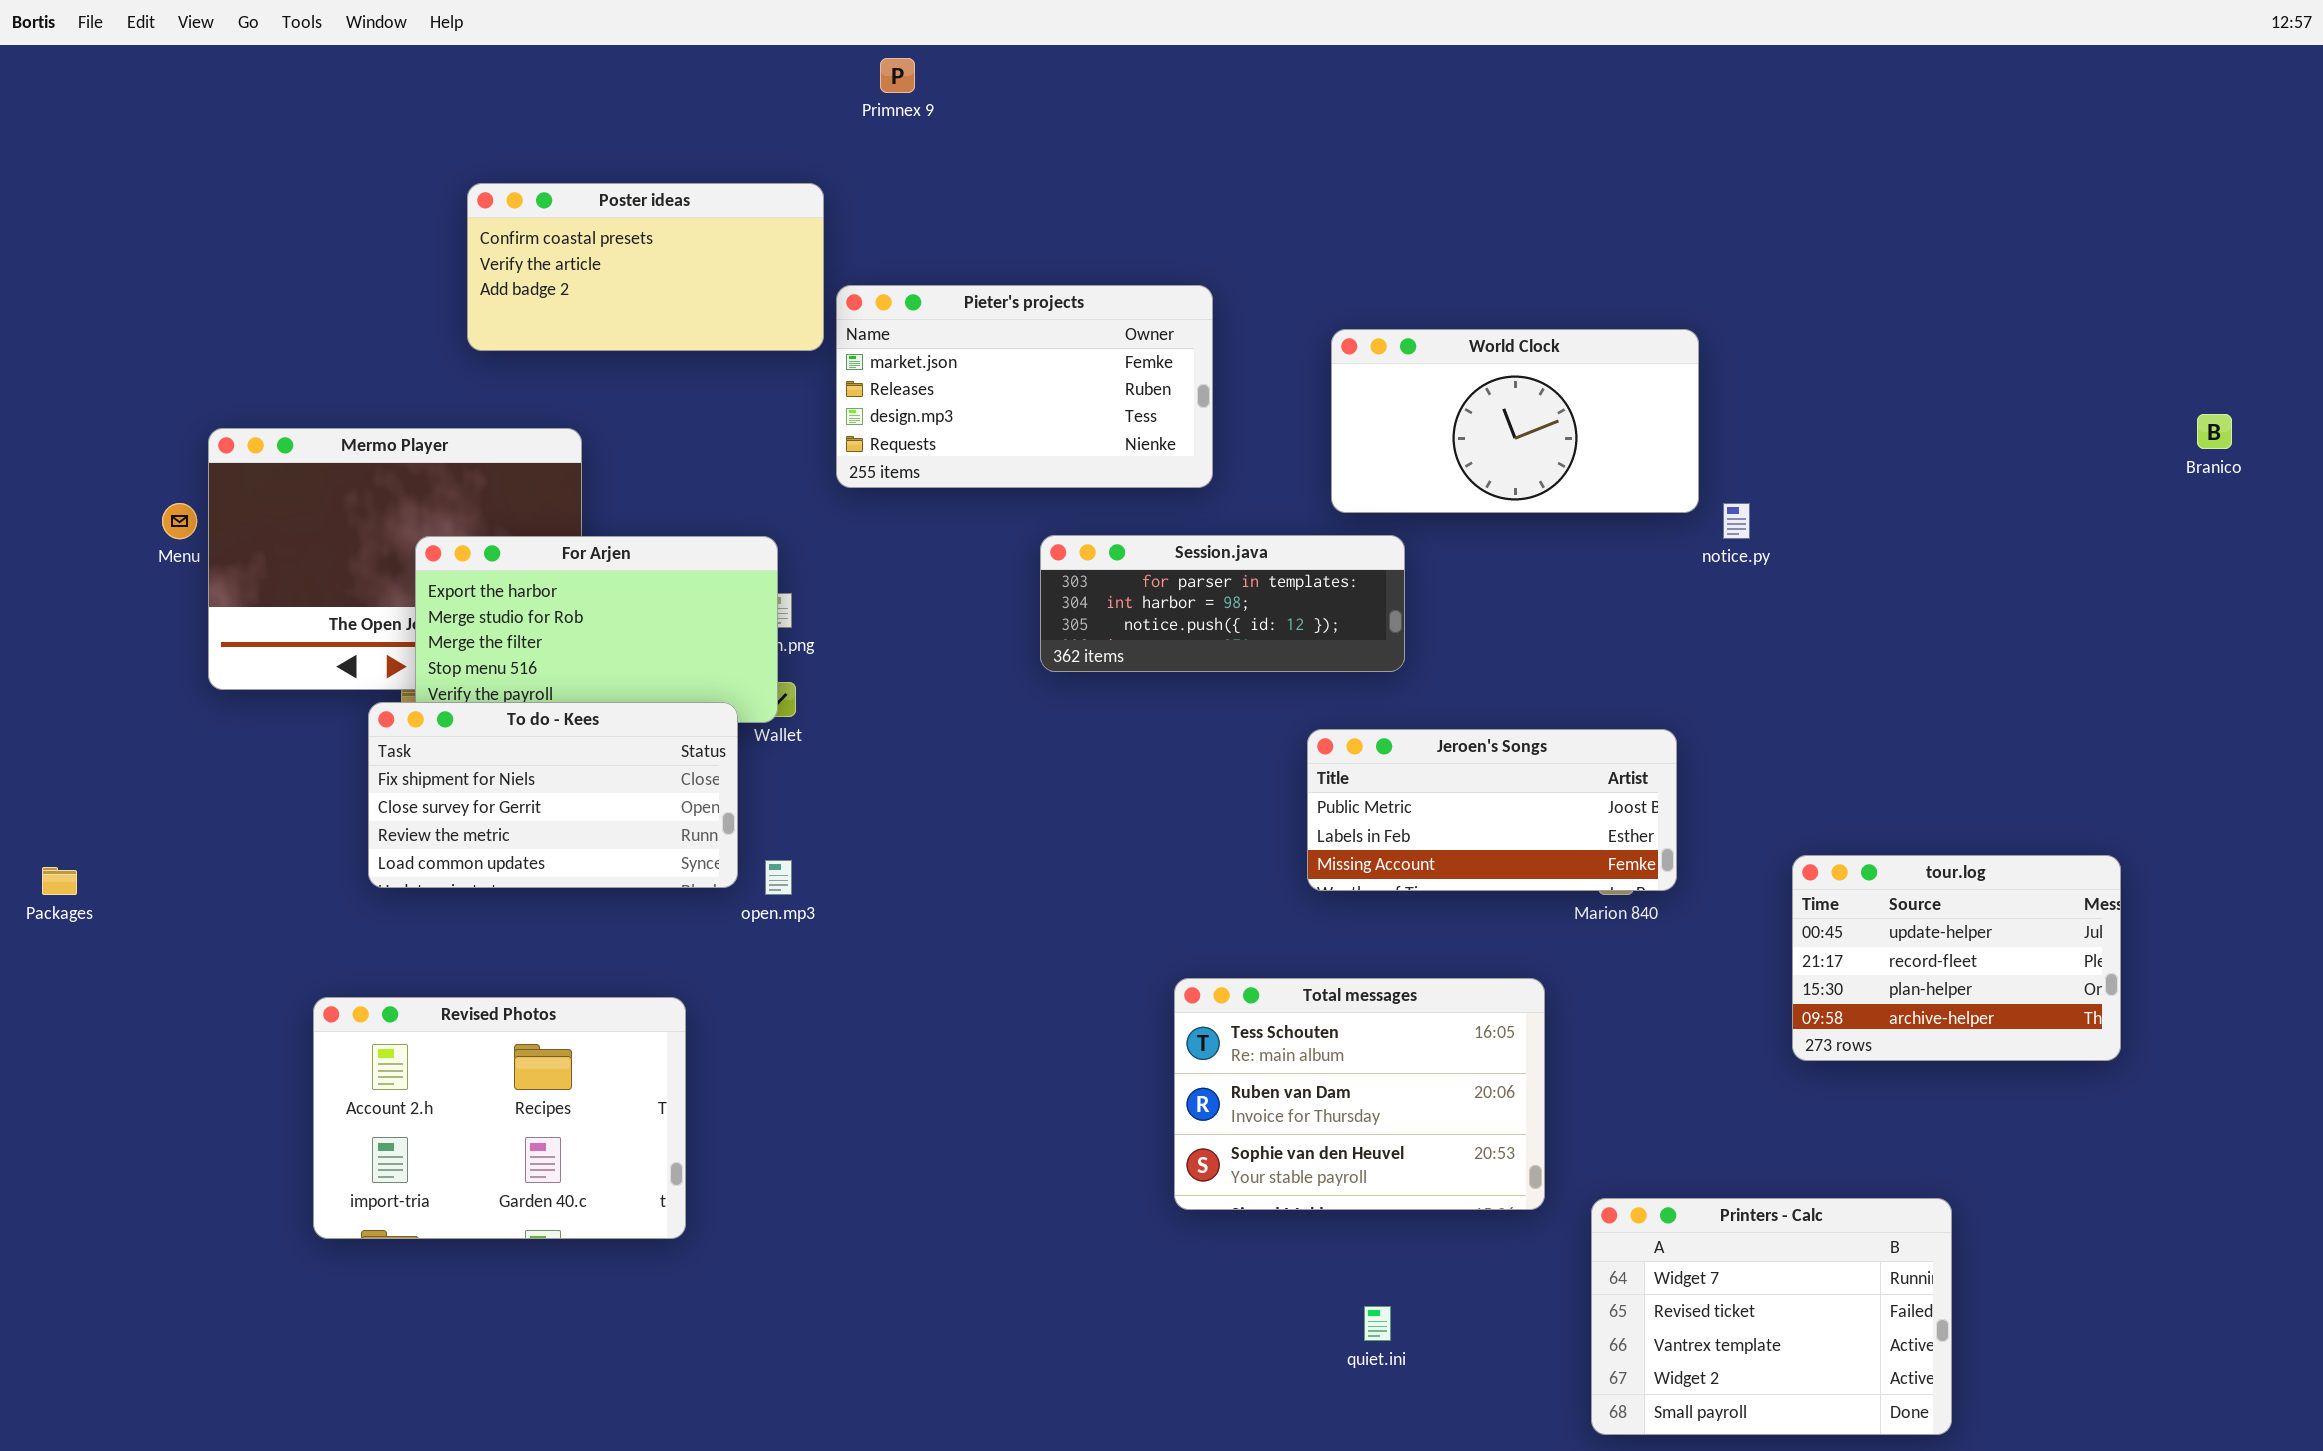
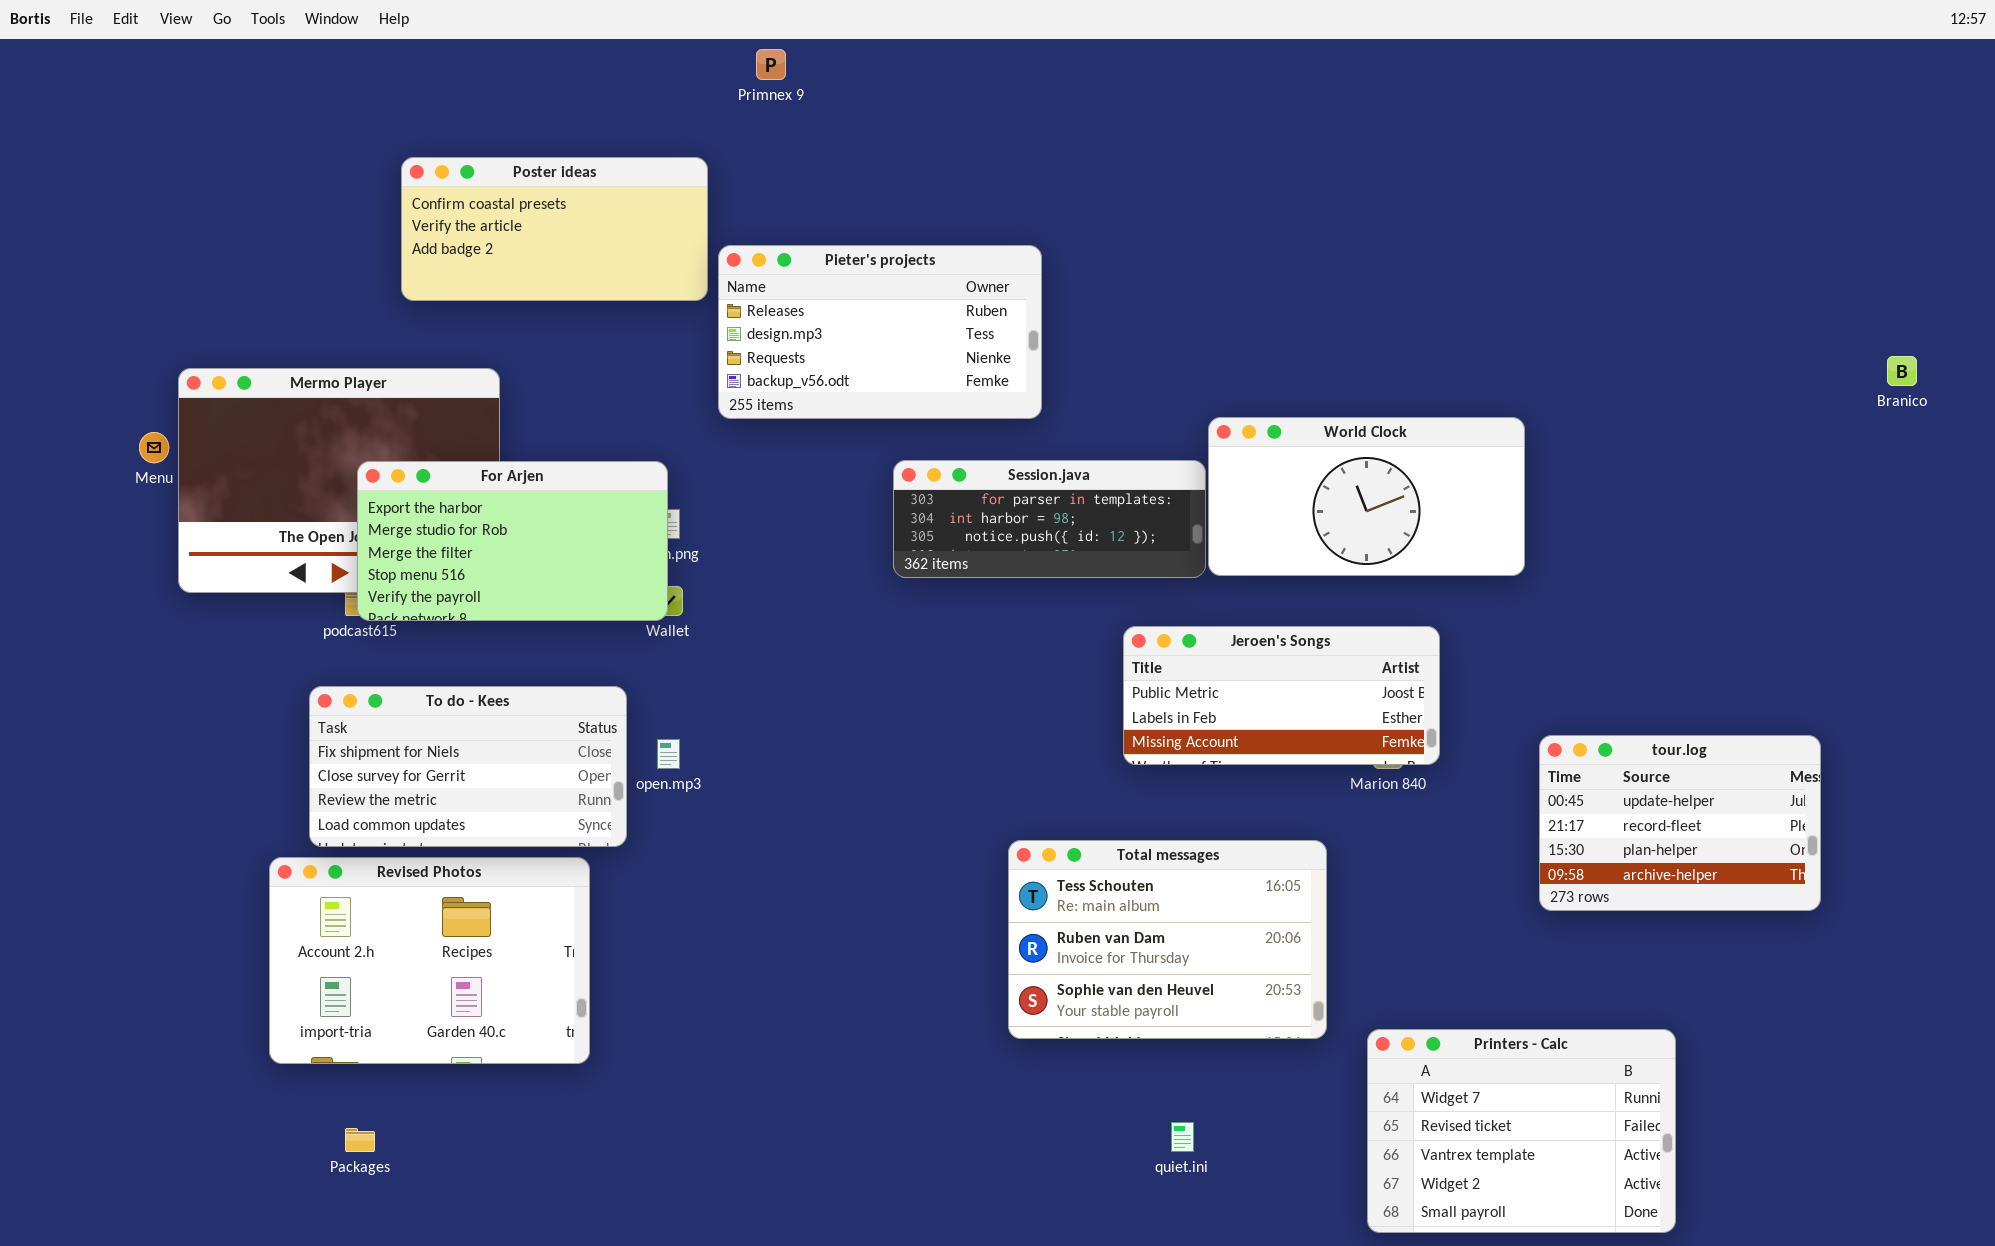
Pieter's projects: [836,285,1213,488] -> [718,245,1042,419], scrolled down 1 row
World Clock: [1331,329,1699,513] -> [1208,417,1525,576], moved
To do - Kees: [368,702,738,888] -> [309,686,627,847], moved
Packages: [42,867,77,895] -> [345,1128,375,1152], moved

